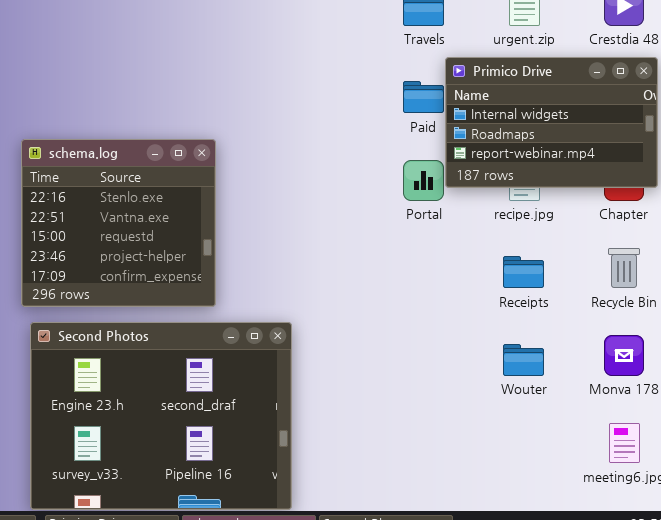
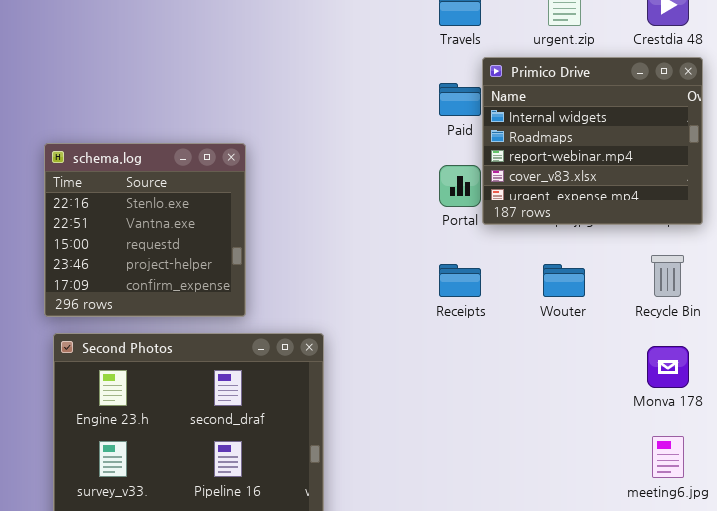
Primico Drive: [445,57,658,188] -> [482,57,703,225], resized
Receipts: [503,256,544,288] -> [439,264,481,297], moved
Wouter: [503,344,544,376] -> [543,264,585,297], moved

